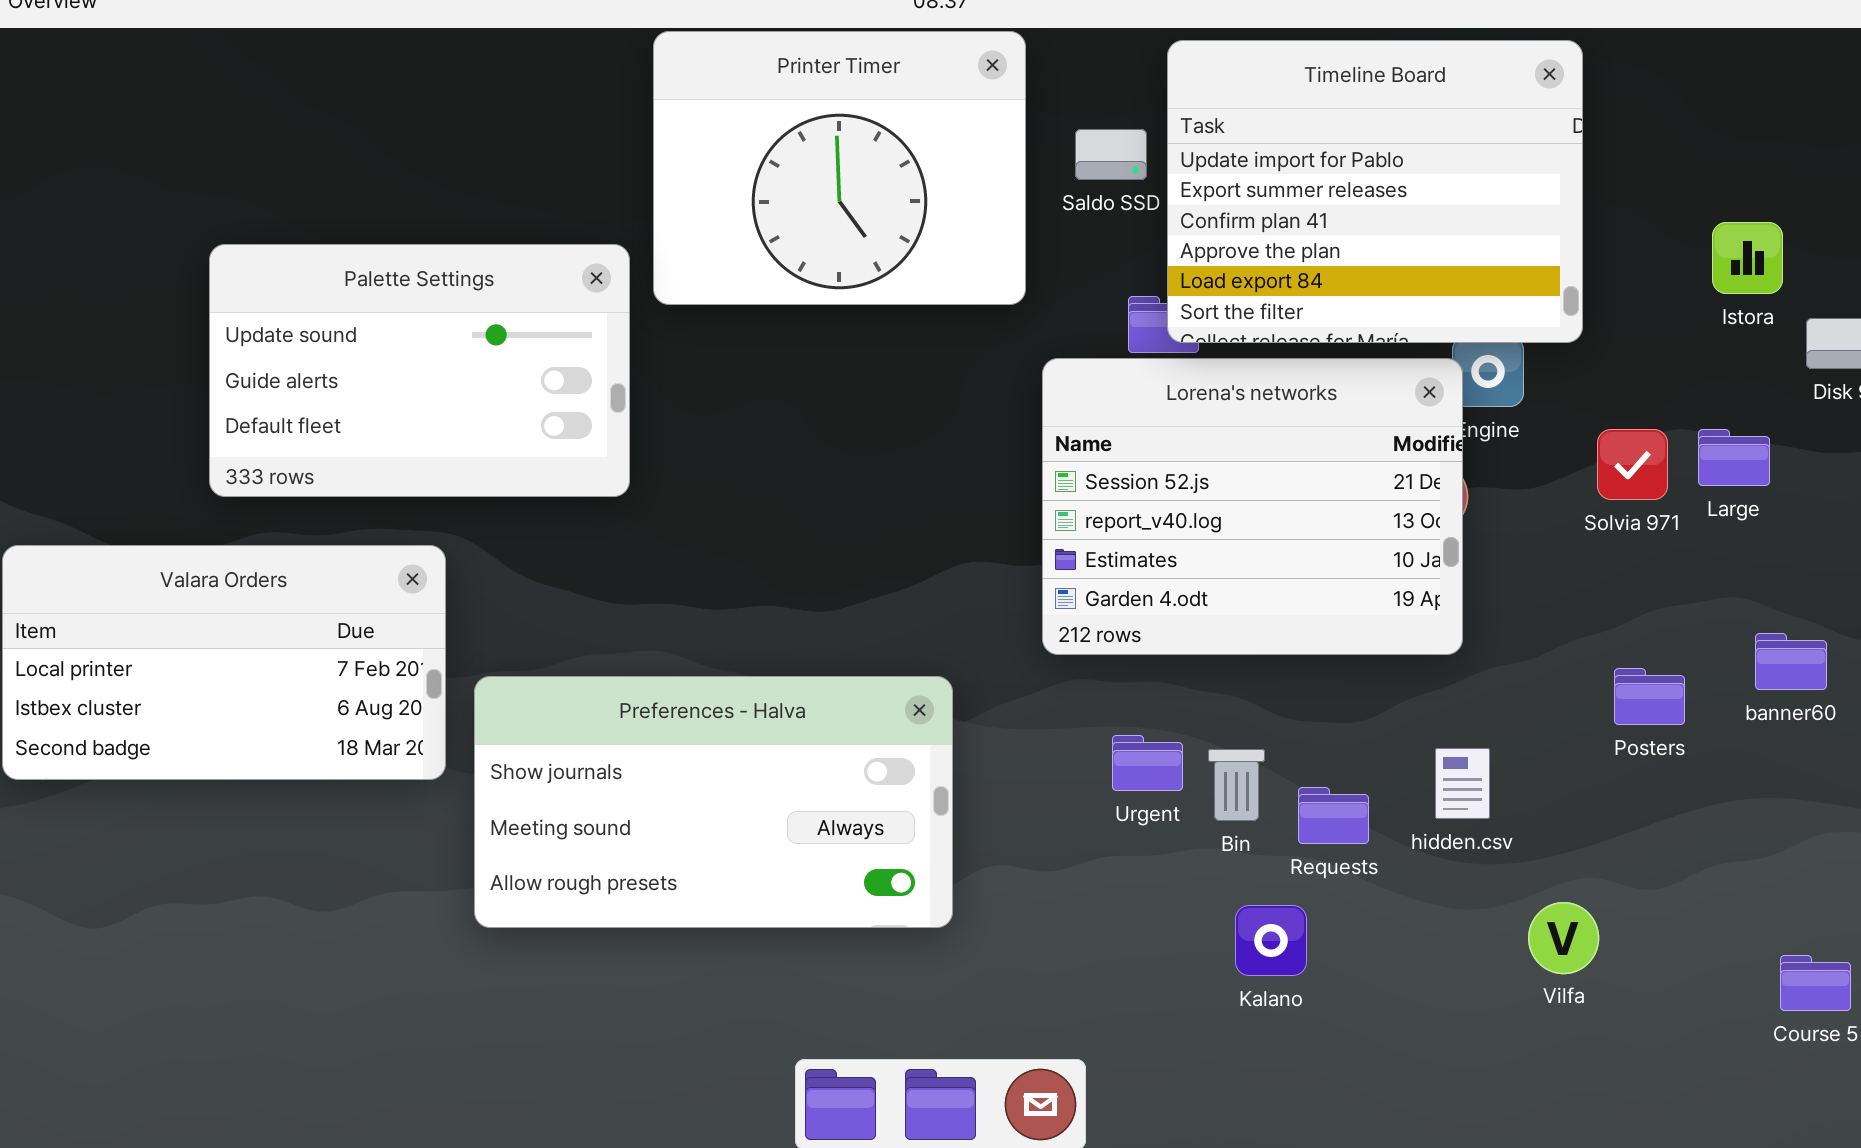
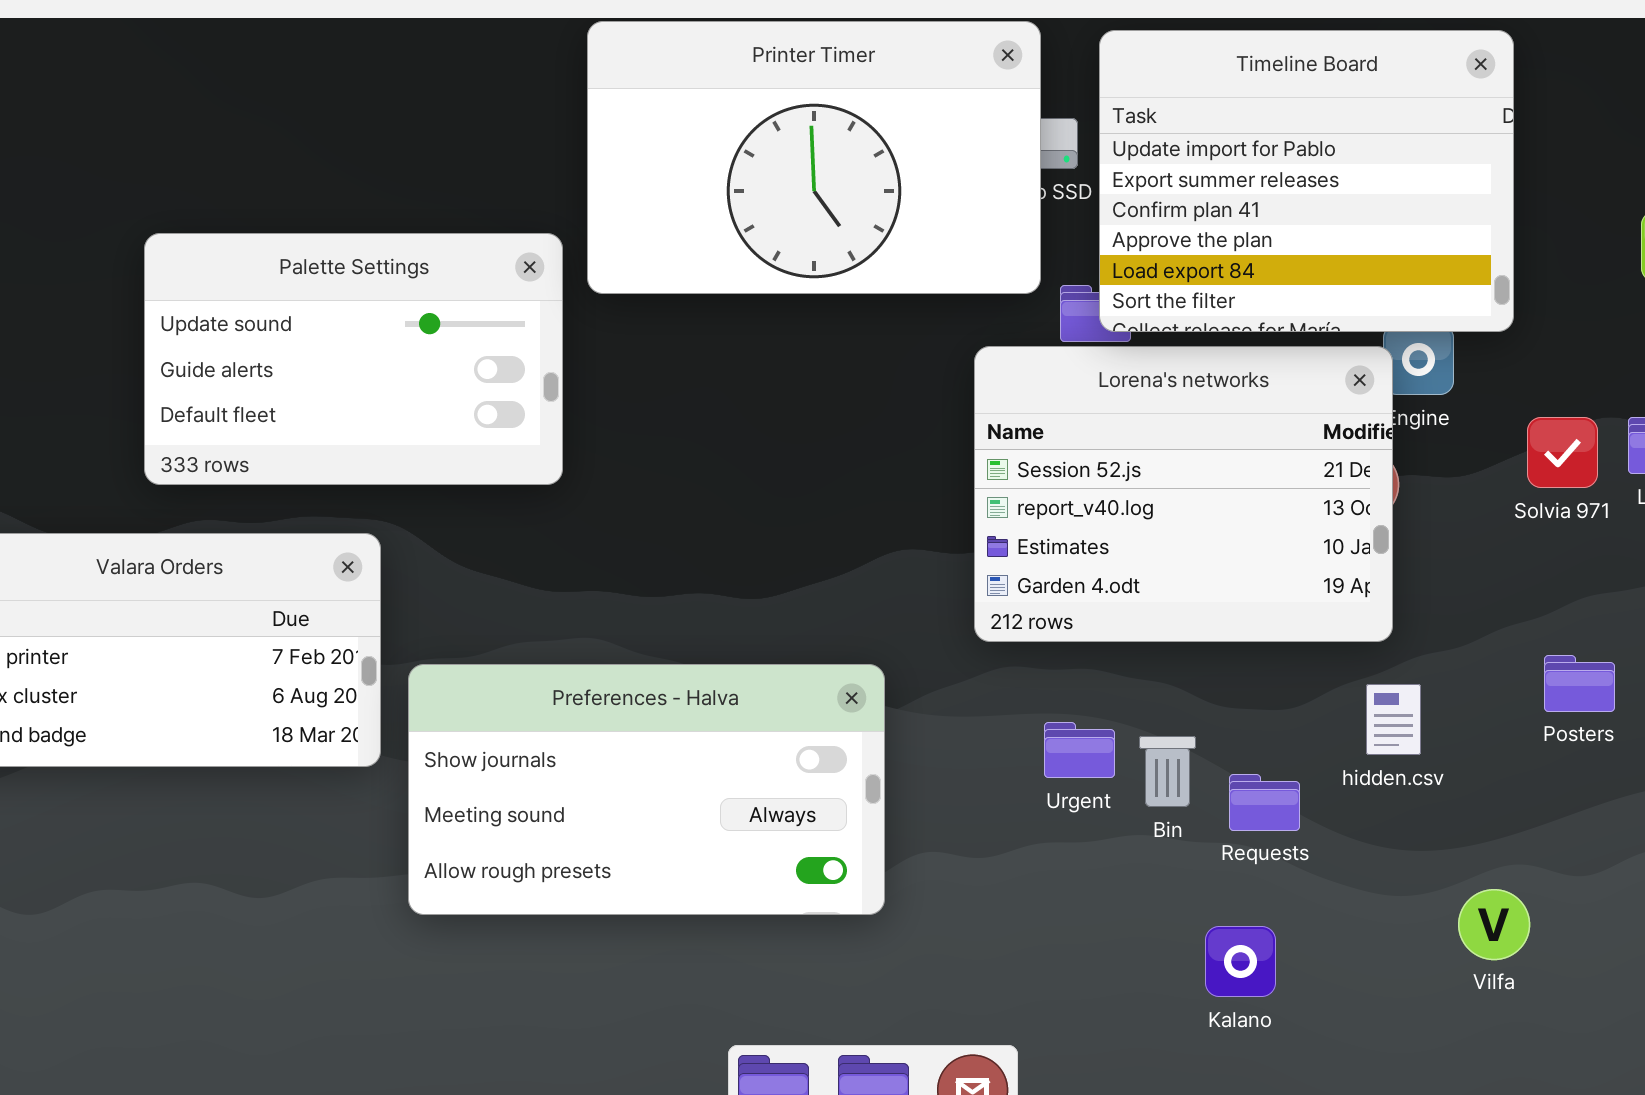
Printer Timer: [653,31,1026,305] -> [587,21,1041,294], resized
hidden.csv: [1435,748,1490,819] -> [1366,684,1421,755], moved
Kalano: [1235,905,1307,976] -> [1205,926,1276,997], moved

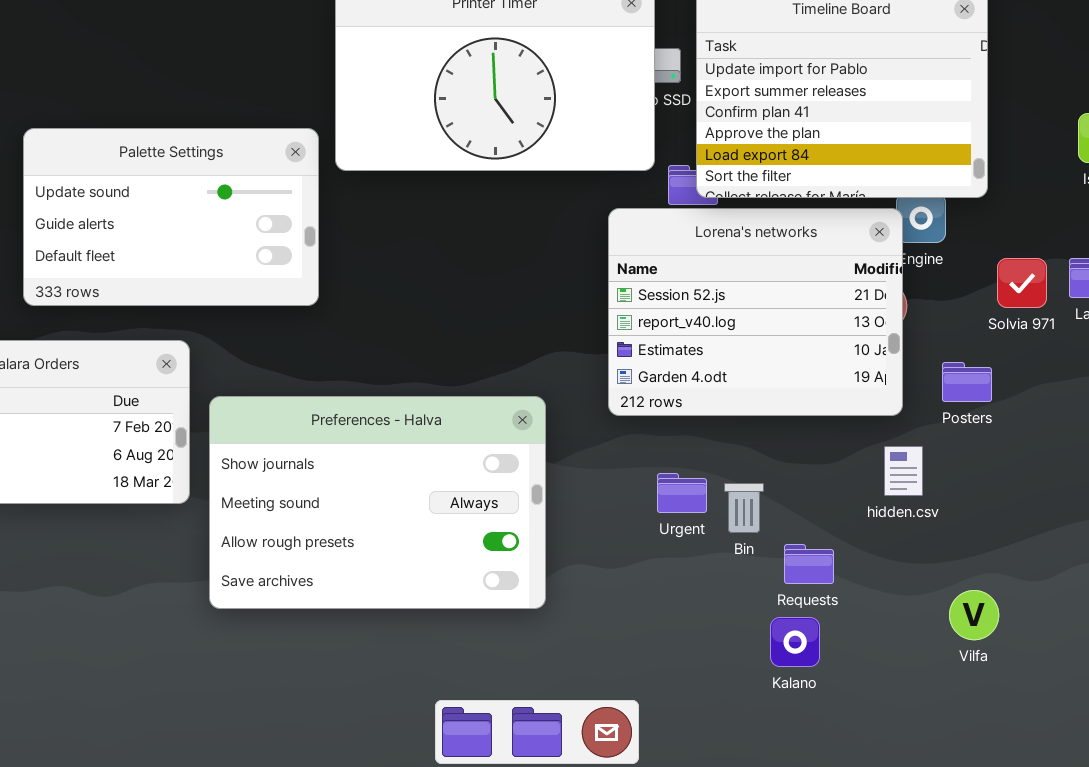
Posters: [1544,655,1615,712] -> [942,362,992,402], moved
Preferences - Halva: [408,664,885,915] -> [209,396,546,609], resized
Requests: [1229,774,1300,831] -> [784,544,834,584], moved

